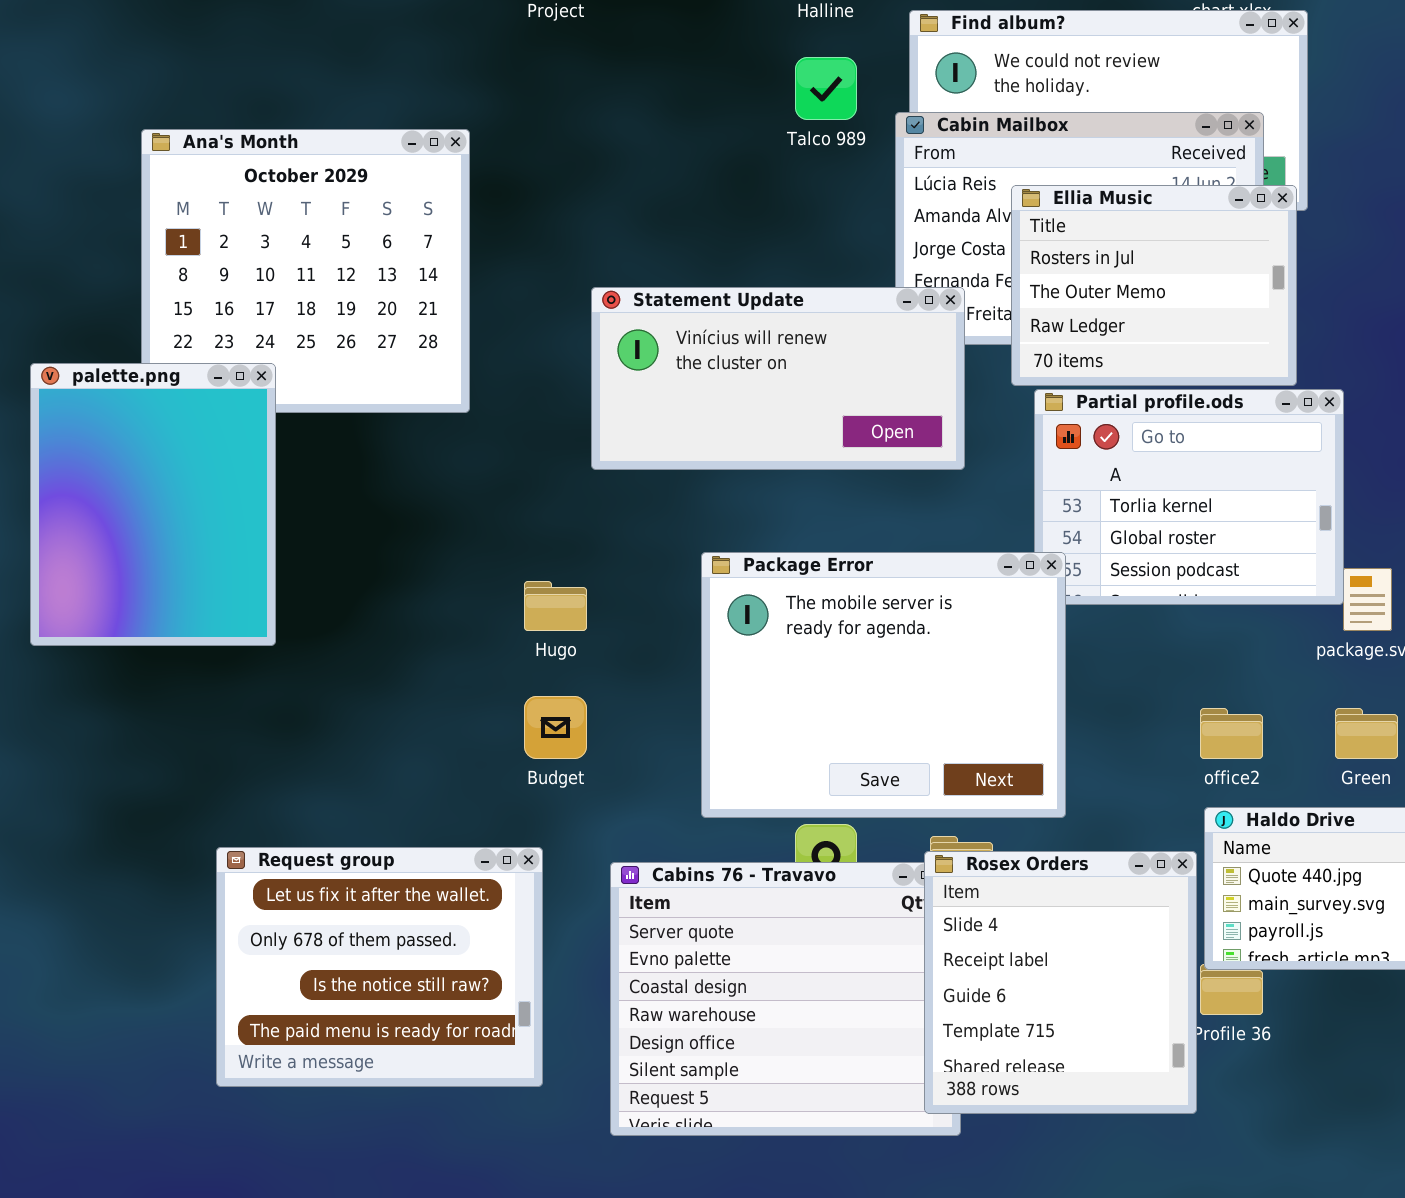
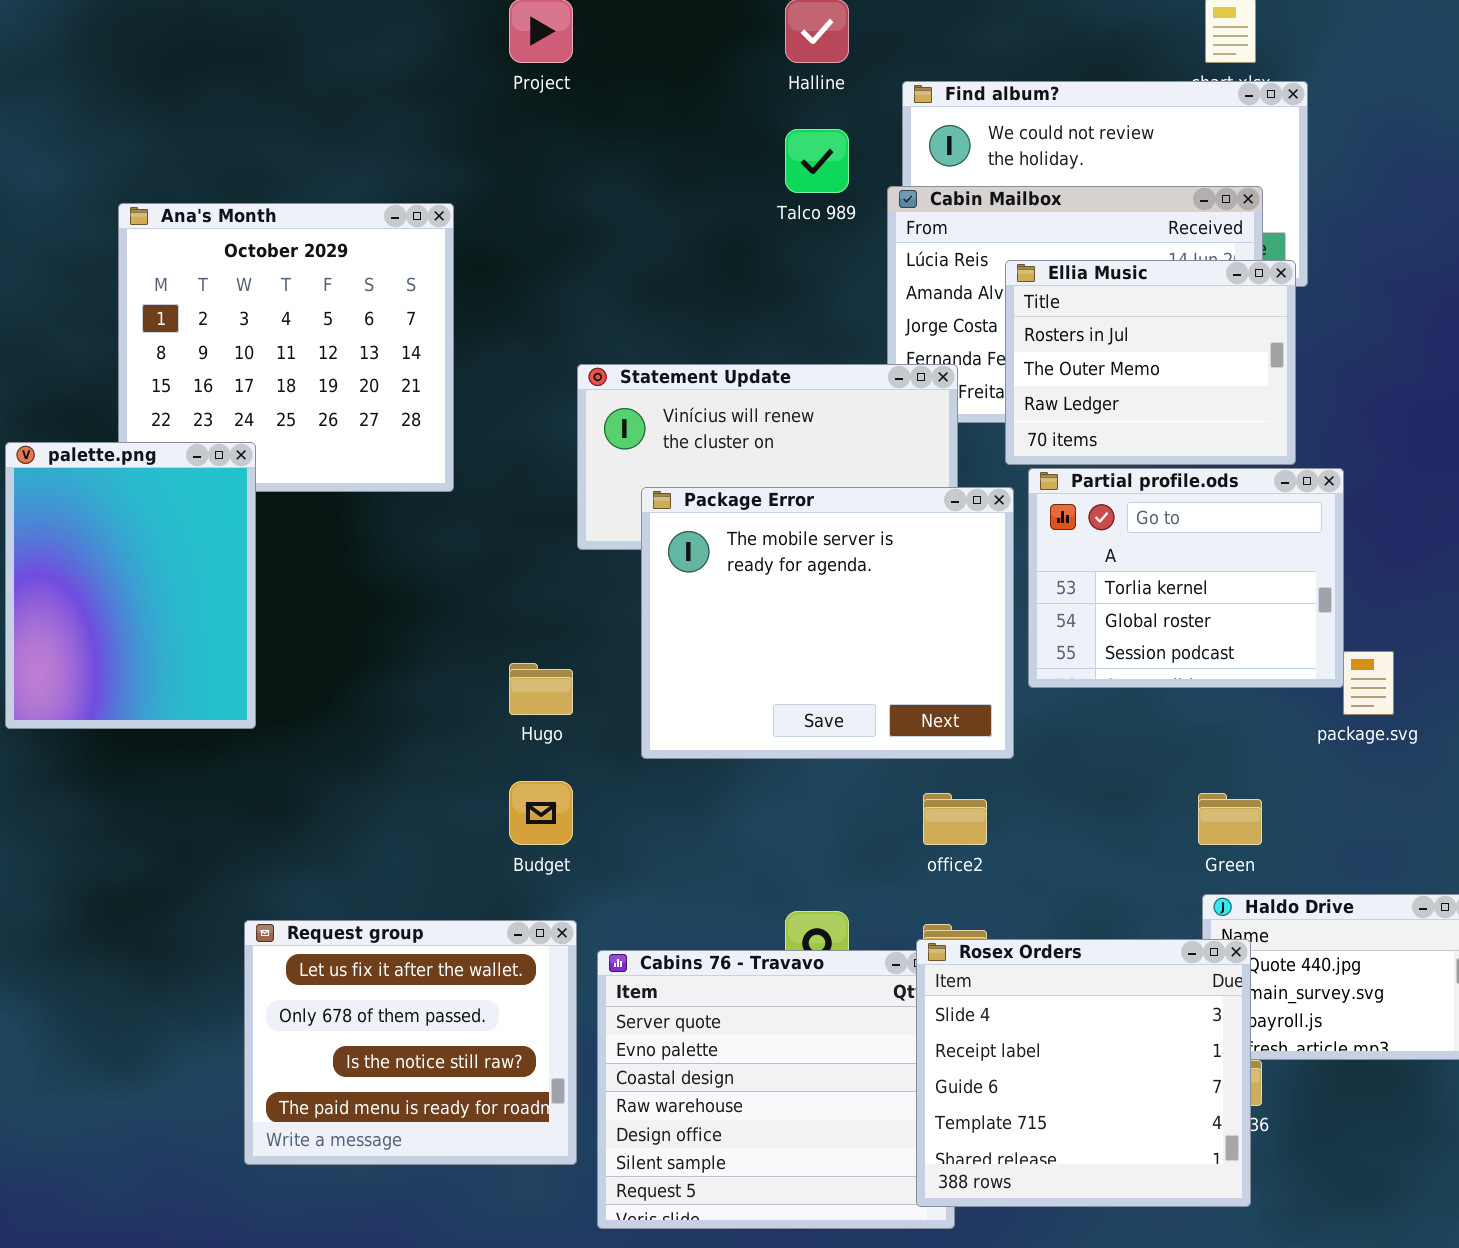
Package Error: [701,552,1066,818] -> [641,487,1014,759], moved
office2: [1200,708,1263,759] -> [923,793,987,845], moved
Green: [1335,708,1398,759] -> [1198,793,1262,845], moved
Request group: [216,847,543,1087] -> [244,920,577,1165], moved
Rosex Orders: [924,851,1197,1114] -> [916,939,1251,1207], resized

